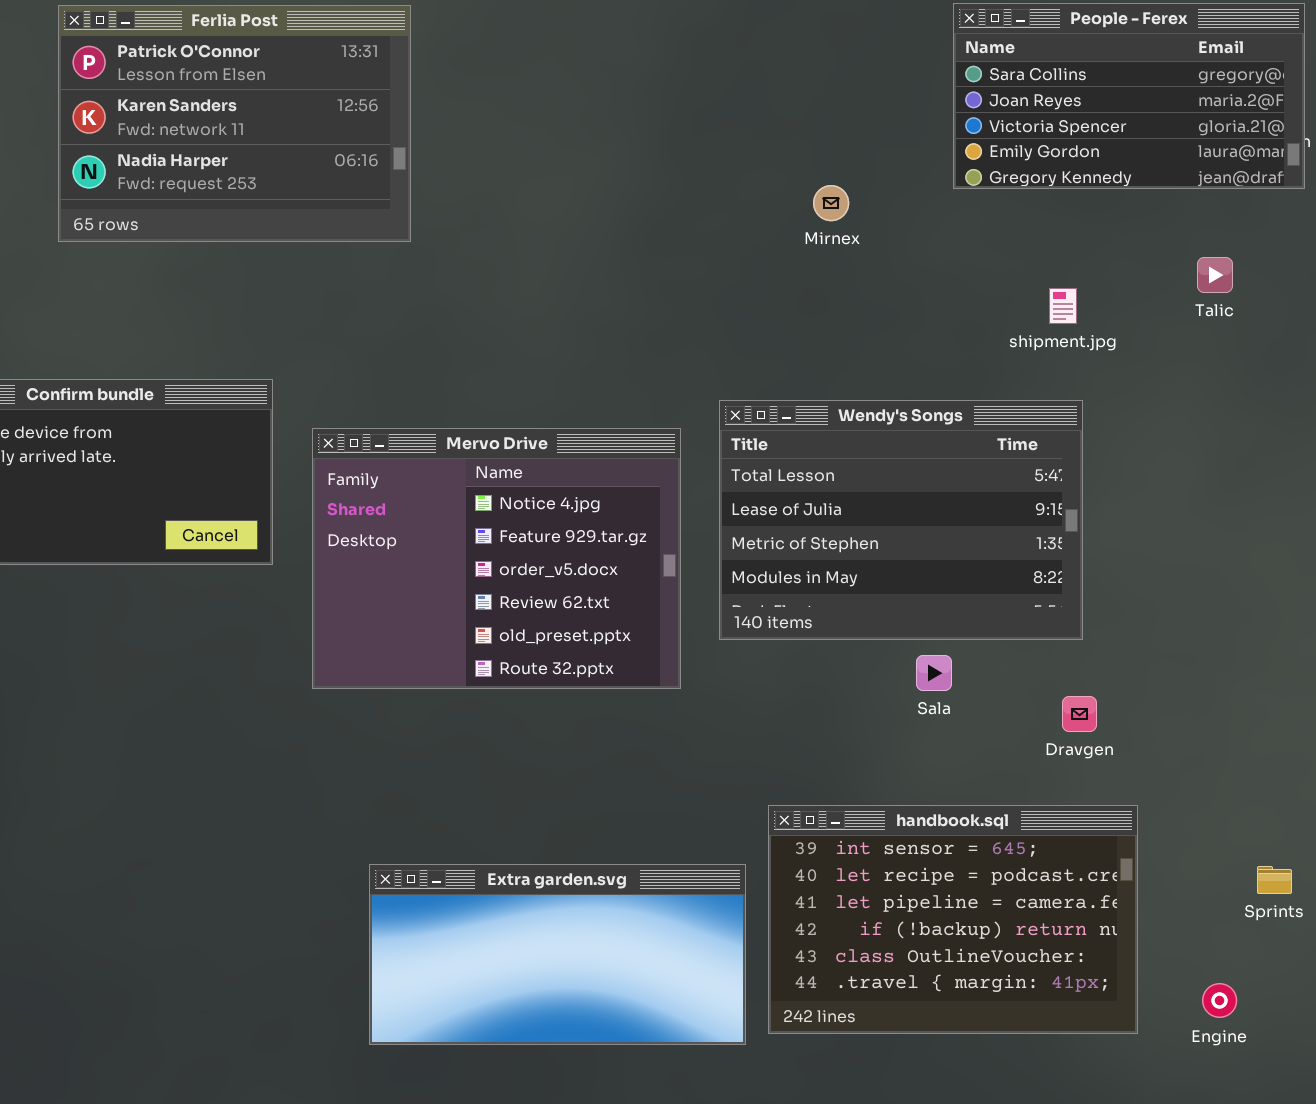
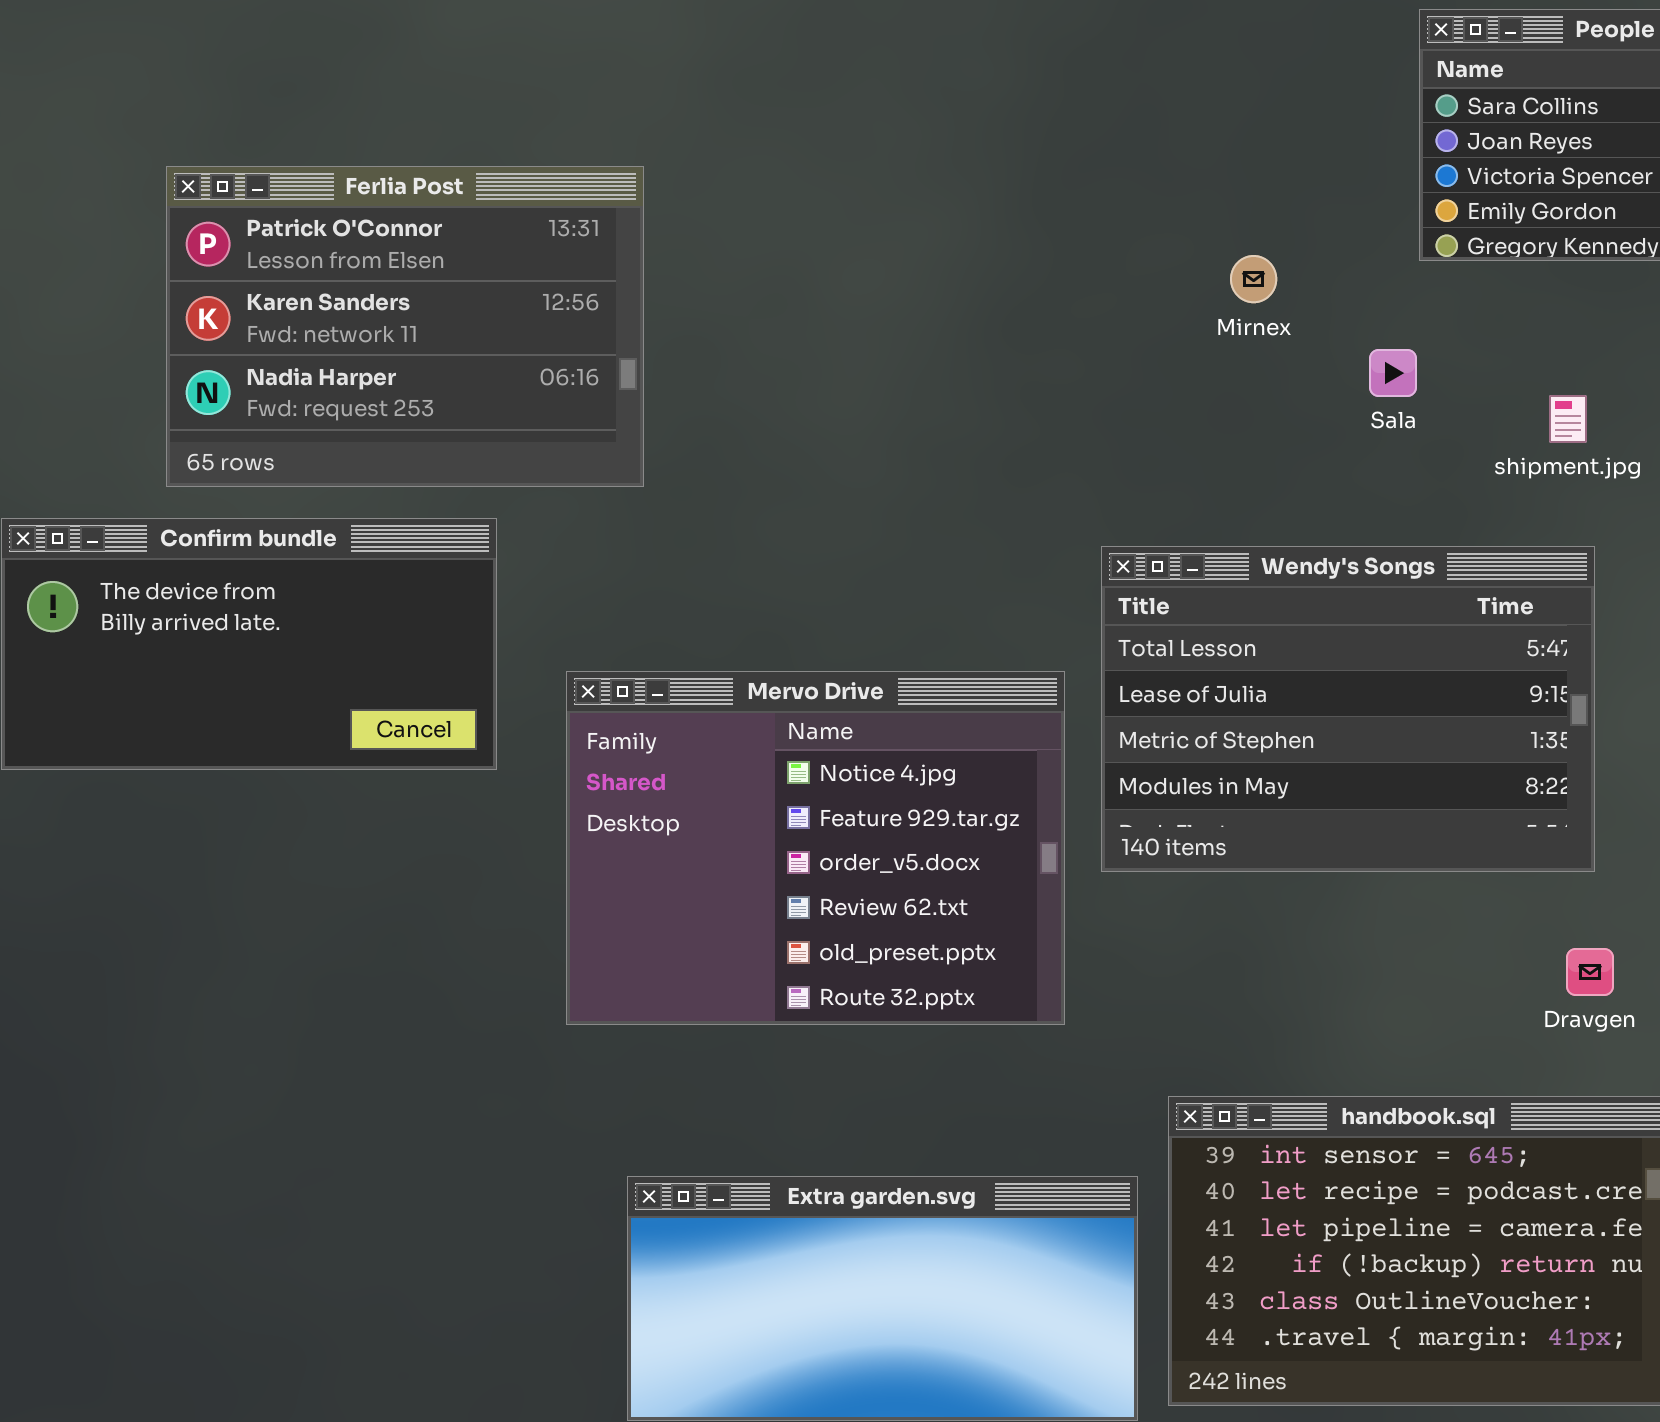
Ferlia Post: [58,5,411,242] -> [166,166,644,487], moved
Mervo Drive: [312,428,681,689] -> [566,671,1065,1025], moved
Sala: [916,655,952,691] -> [1369,349,1417,397], moved

